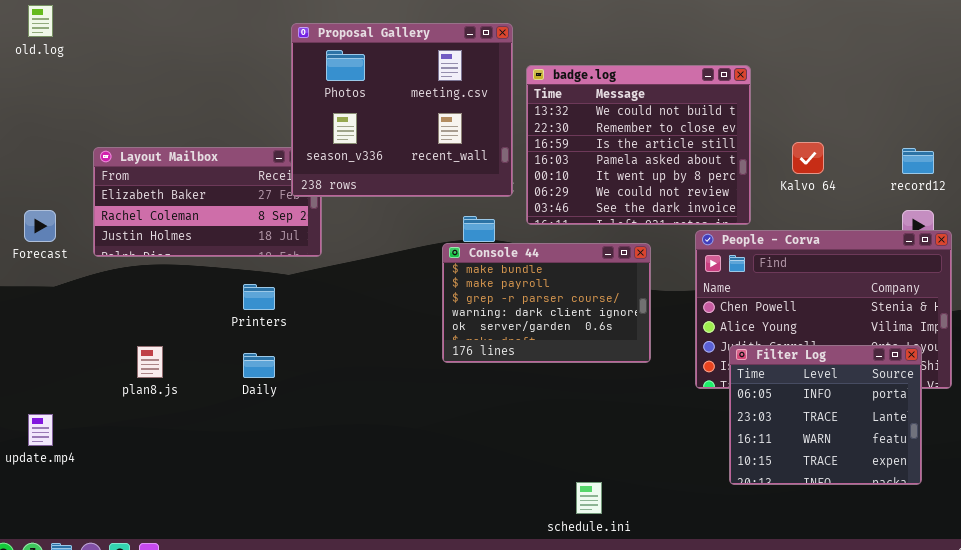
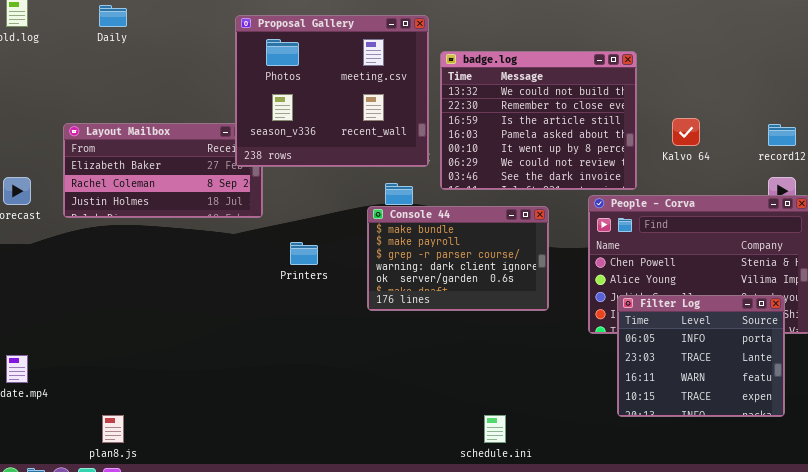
Printers: [243,284,275,310] -> [290,242,318,265], moved
plan8.js: [137,346,163,378] -> [102,415,124,443], moved
Daily: [243,353,275,378] -> [99,5,127,27], moved

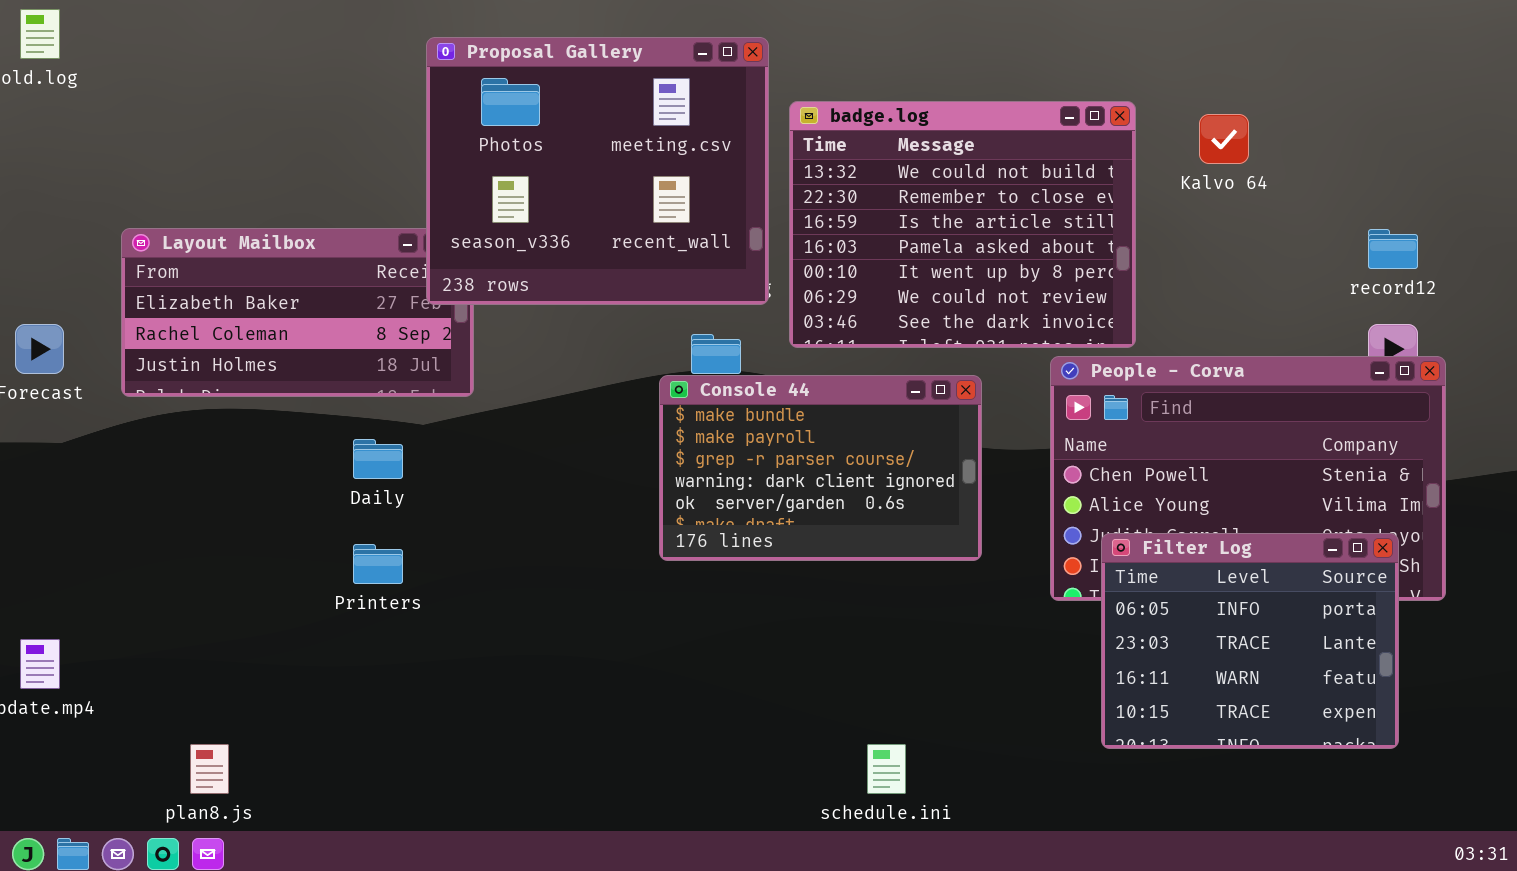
Daily: [99,5,127,27] -> [353,439,403,479], moved
Kalvo 64: [672,118,700,146] -> [1199,114,1249,164], moved
Printers: [290,242,318,265] -> [353,544,403,584], moved

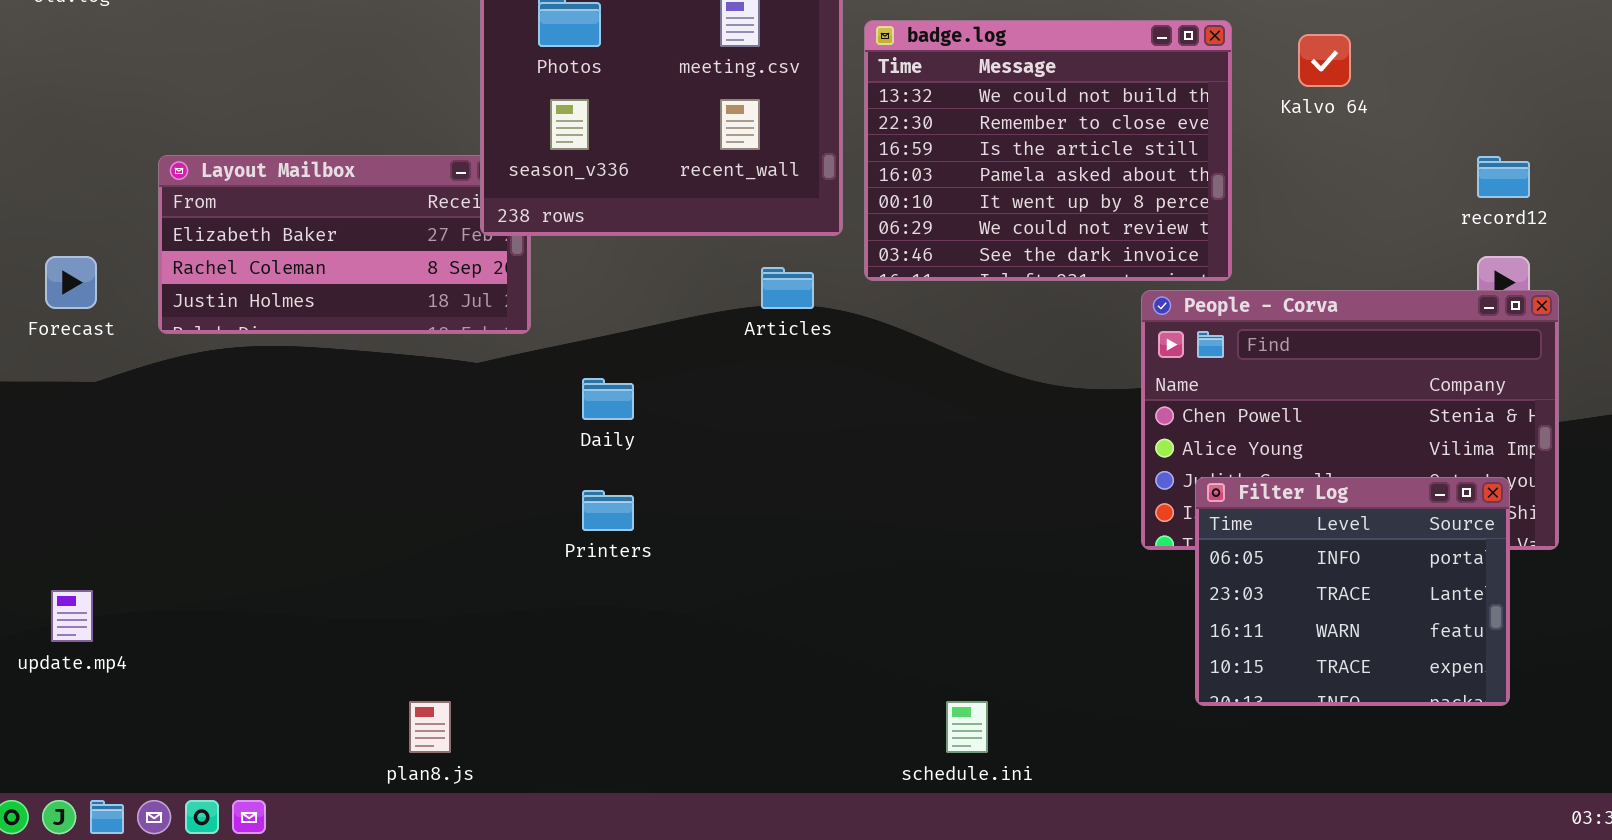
Console 44: [659,375,982,561] -> none, closed
Daily: [353,439,403,479] -> [582,378,634,420], moved
Printers: [353,544,403,584] -> [582,490,634,531], moved
plan8.js: [190,744,229,794] -> [409,701,451,753], moved

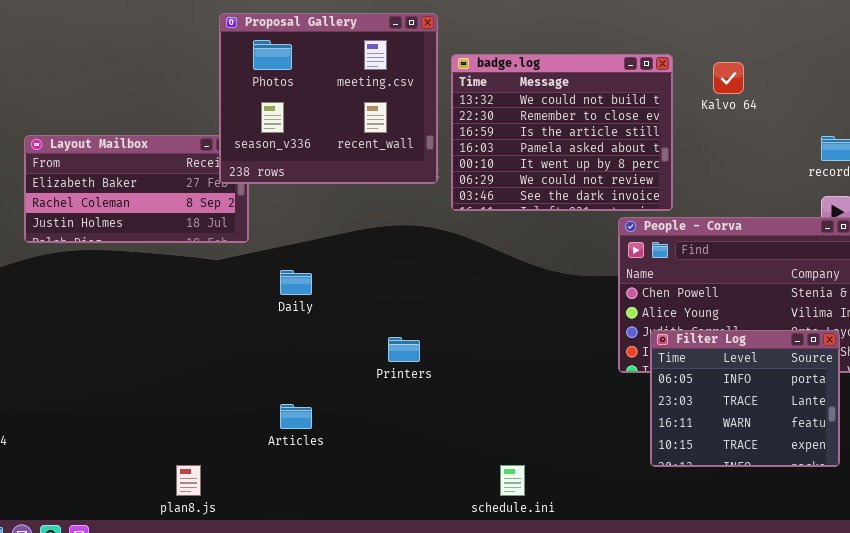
Articles: [761,267,814,309] -> [280,404,312,429], moved
Printers: [582,490,634,531] -> [388,337,420,362], moved

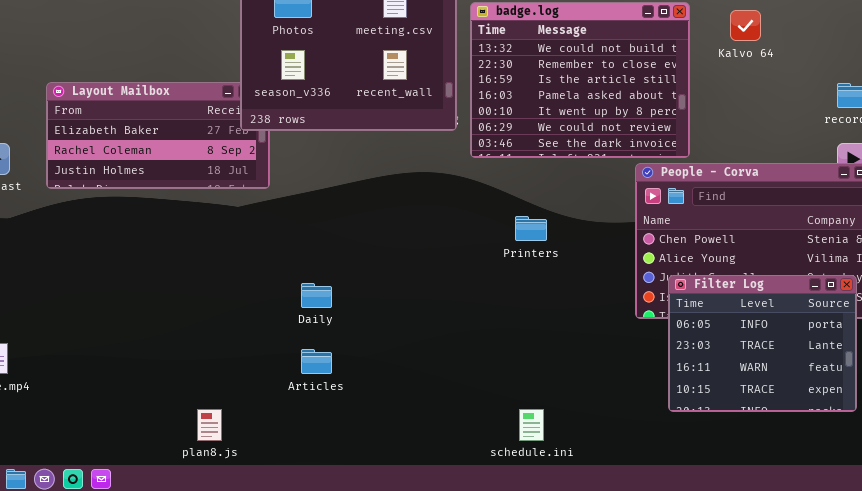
Daily: [280,270,312,295] -> [301,283,332,308], moved
Printers: [388,337,420,362] -> [515,216,547,241], moved

